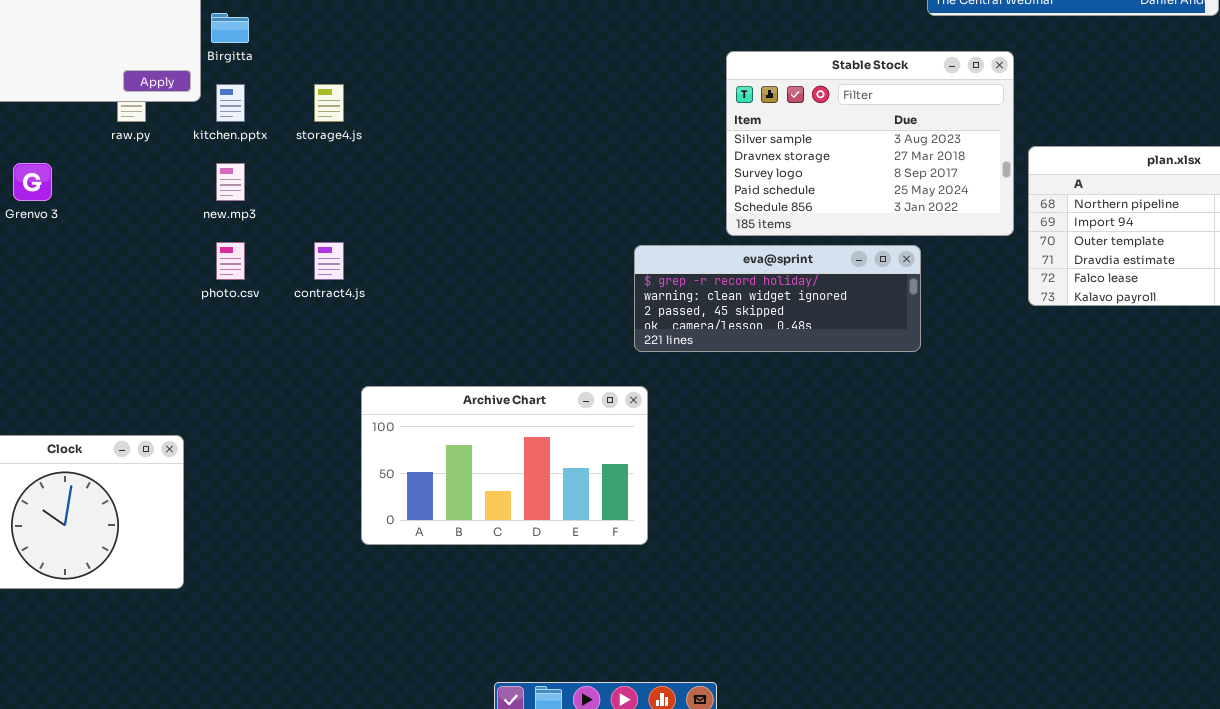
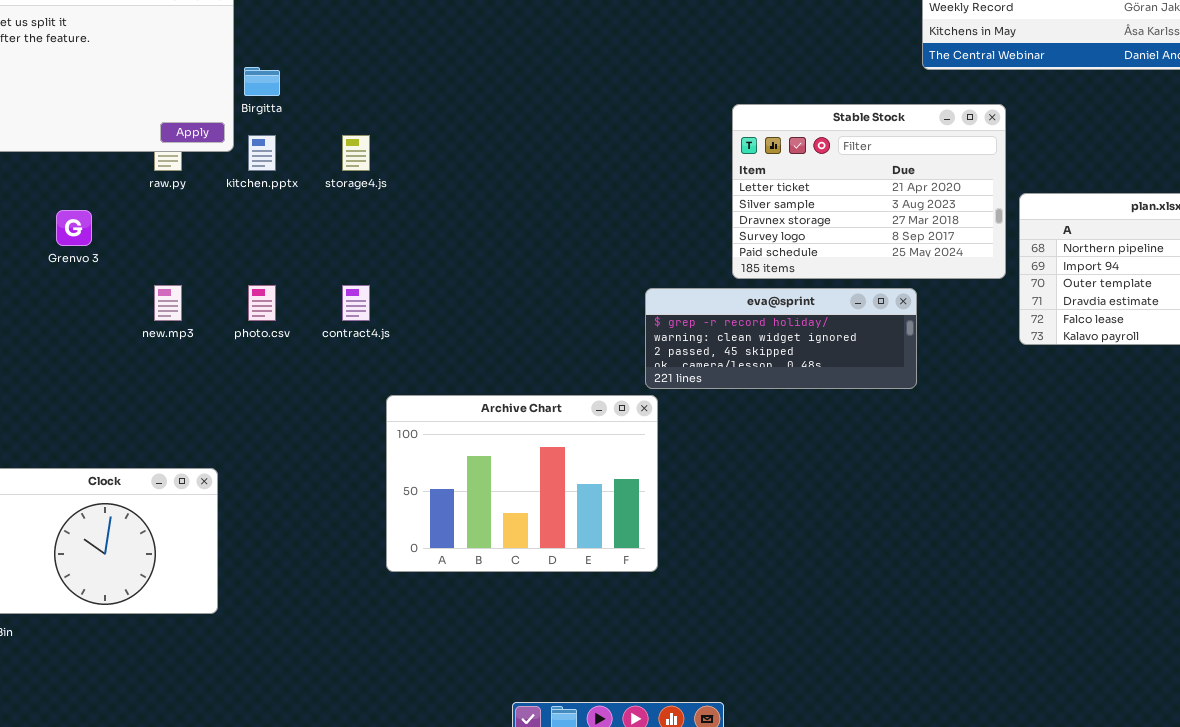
Stable Stock: [726,51,1014,236] -> [732,104,1006,279], scrolled up 1 row
new.mp3: [216,163,245,201] -> [154,285,182,321], moved
Archive Chart: [361,386,648,545] -> [386,395,658,572], resized

